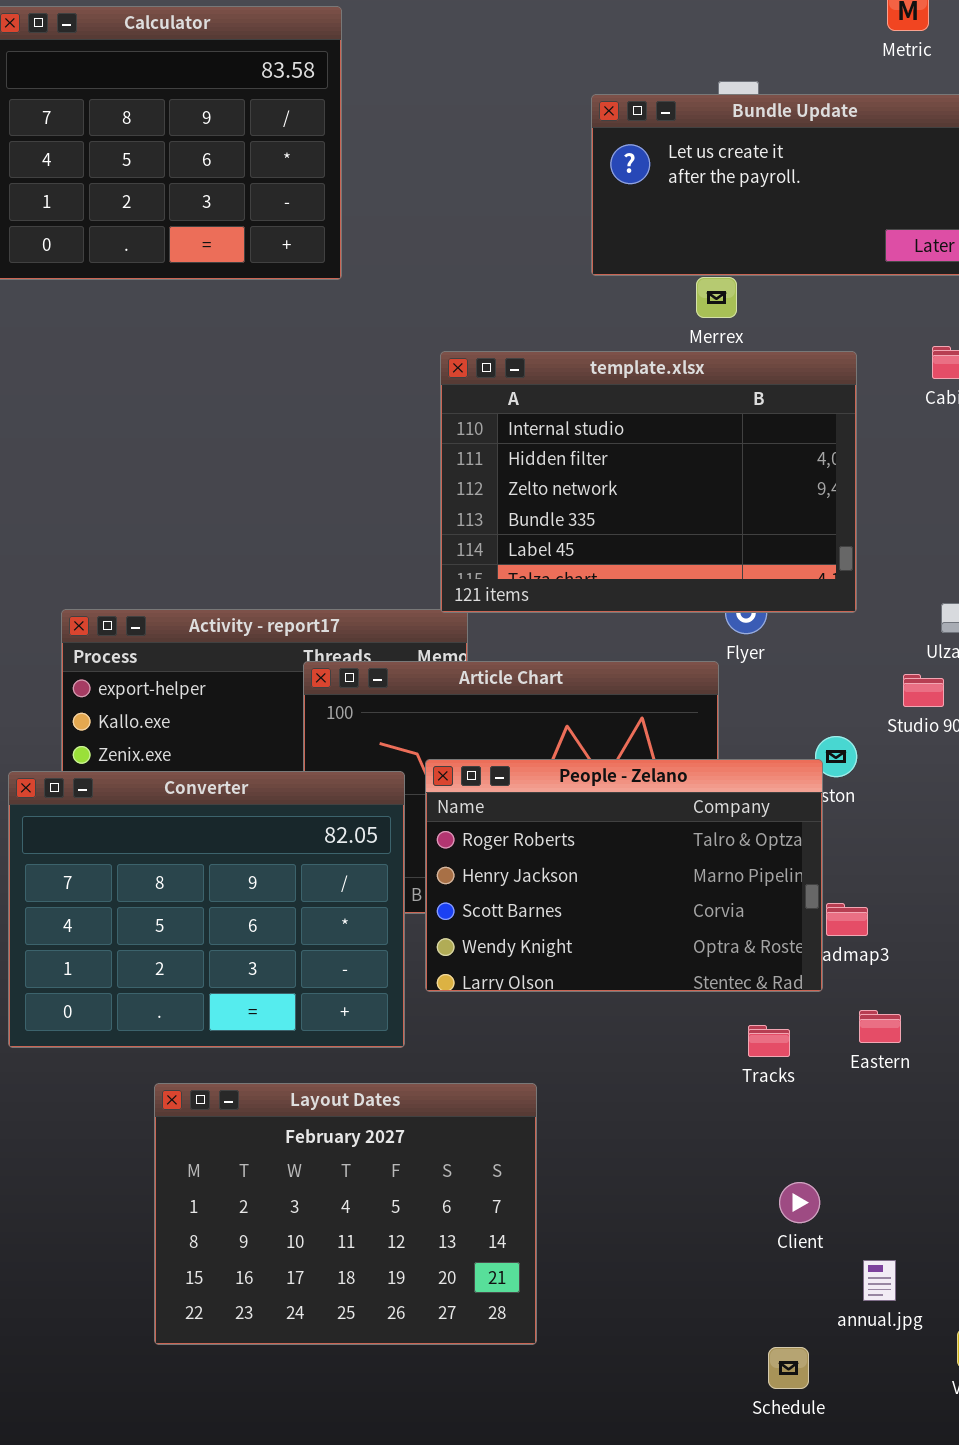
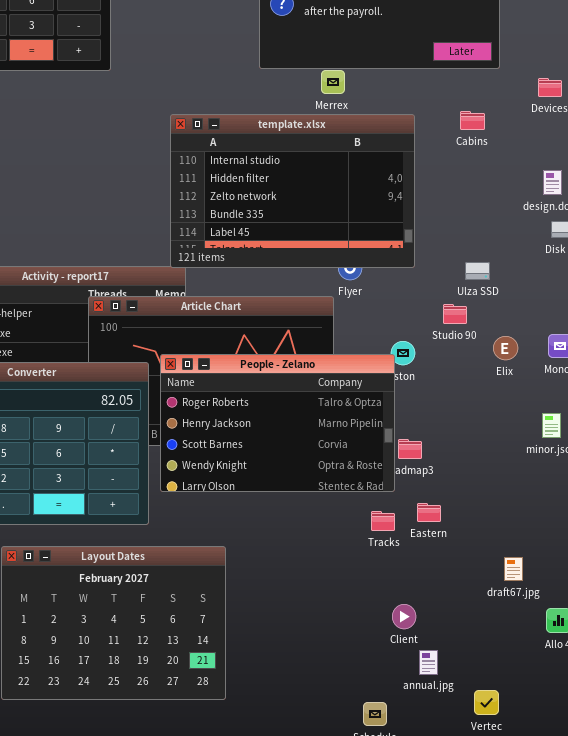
Tracks: [748,1025,790,1057] -> [371,511,395,531], moved
Client: [779,1182,820,1223] -> [392,604,416,629], moved

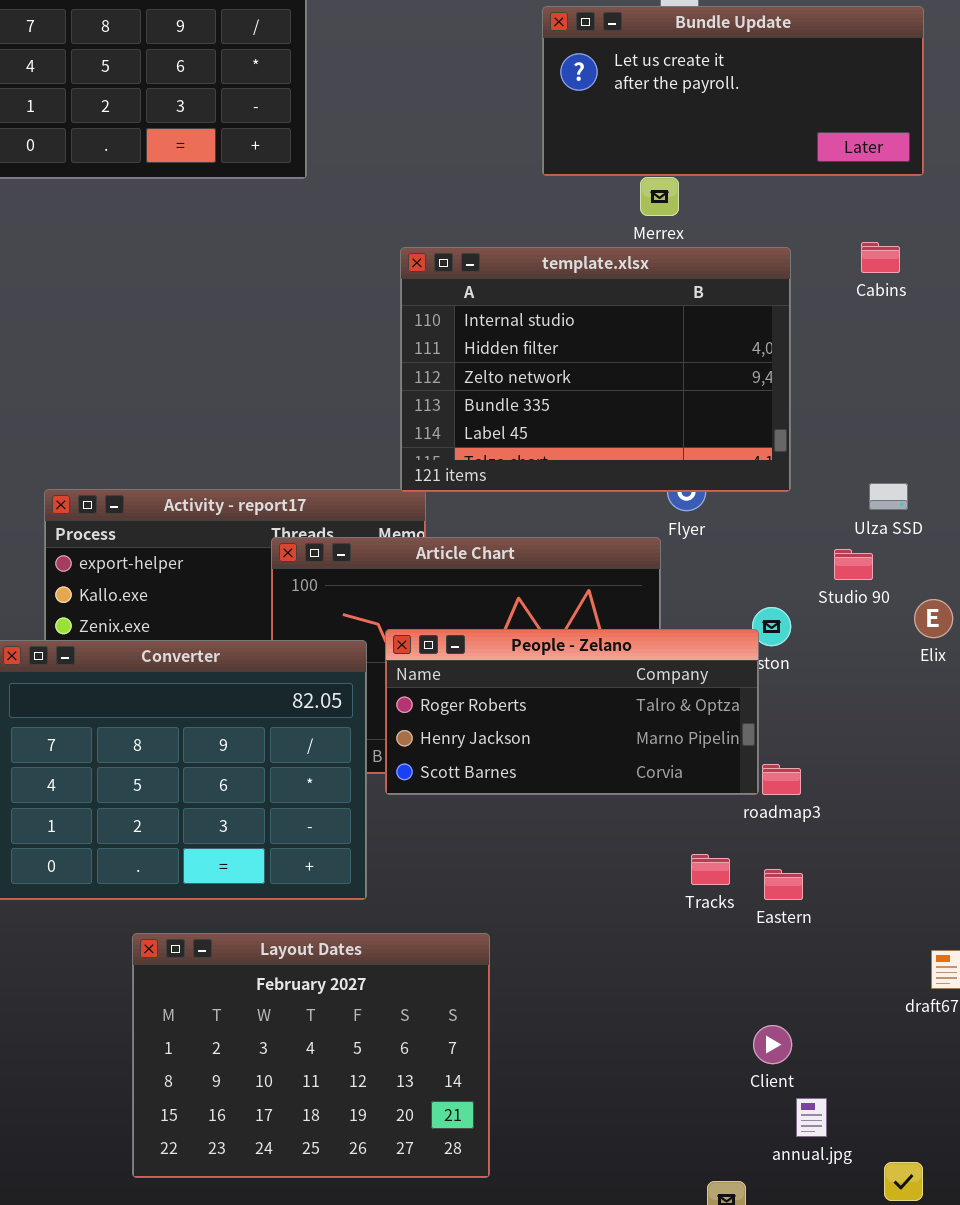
People - Zelano: [160,354,395,492] -> [385,629,759,795], resized
Eastern: [417,503,441,522] -> [764,869,803,900], moved
Tracks: [371,511,395,531] -> [691,854,730,885], moved

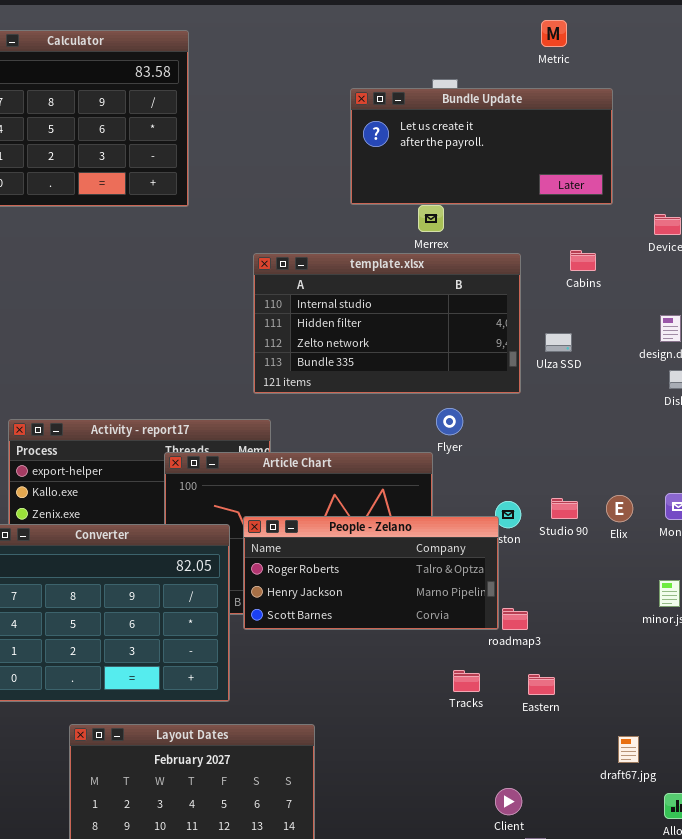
template.xlsx: [400,247,791,492] -> [253,253,521,394], resized
Ulza SSD: [869,483,908,510] -> [545,333,572,352], moved
Studio 90: [834,549,873,580] -> [551,498,578,519], moved
Eastern: [764,869,803,900] -> [528,674,555,695], moved

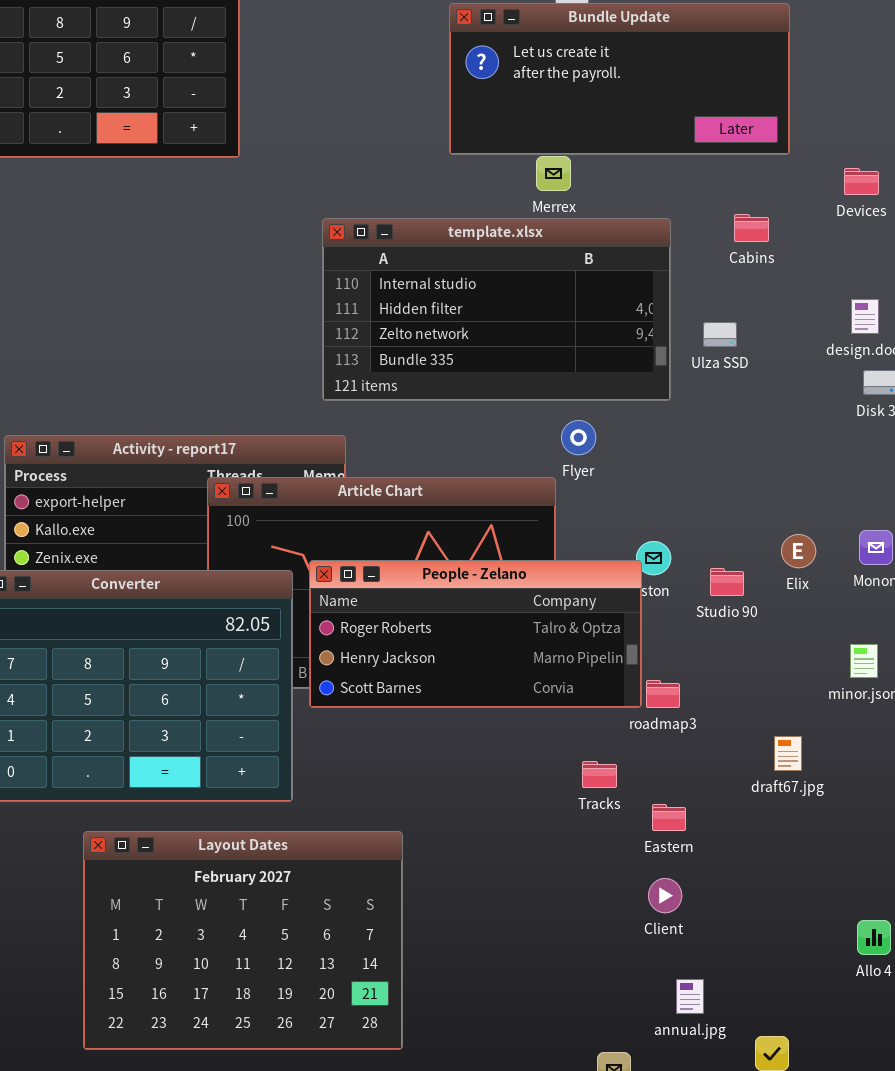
Studio 90: [551,498,578,519] -> [710,568,744,596], moved
Eastern: [528,674,555,695] -> [652,804,686,831], moved
draft67.jpg: [618,736,639,763] -> [774,736,802,771], moved
Client: [495,788,522,815] -> [648,878,682,913], moved

